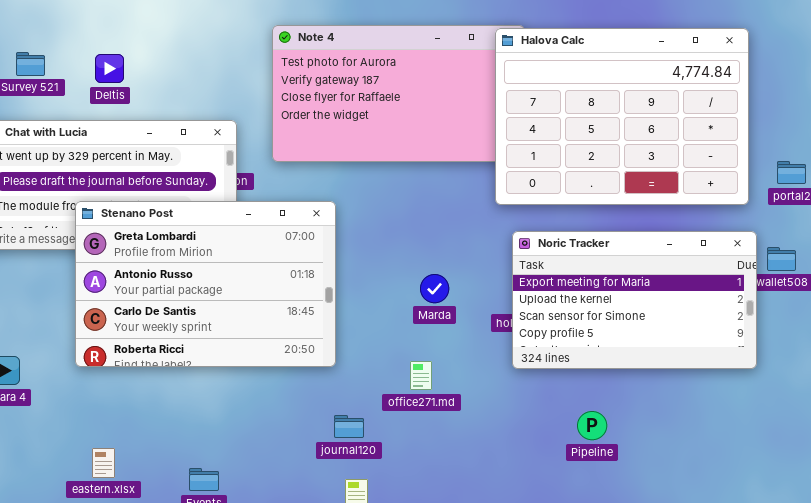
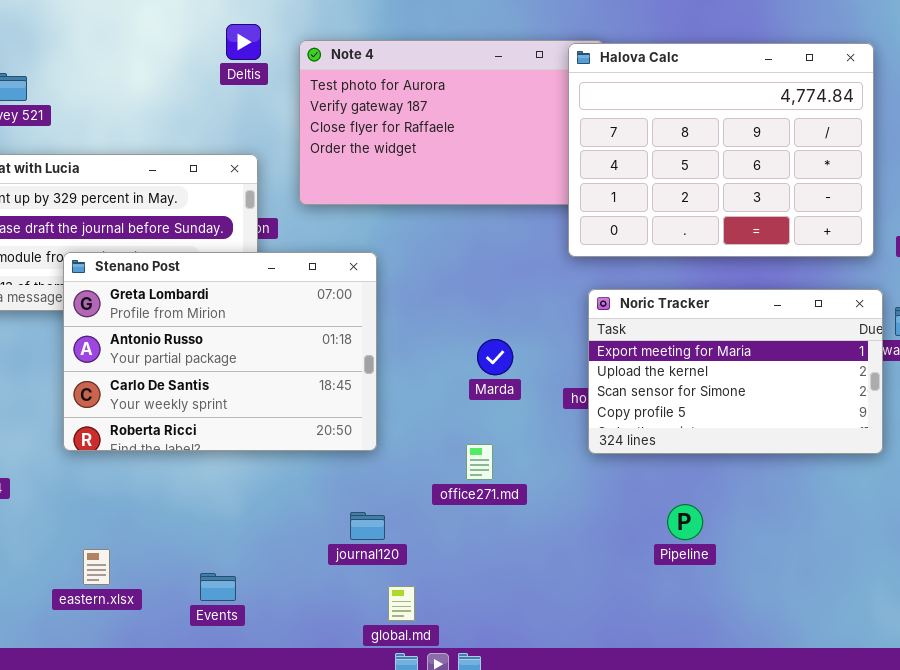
Deltis: [95,54,124,83] -> [226,24,261,60], moved
journal120: [334,415,364,438] -> [350,512,385,540], moved

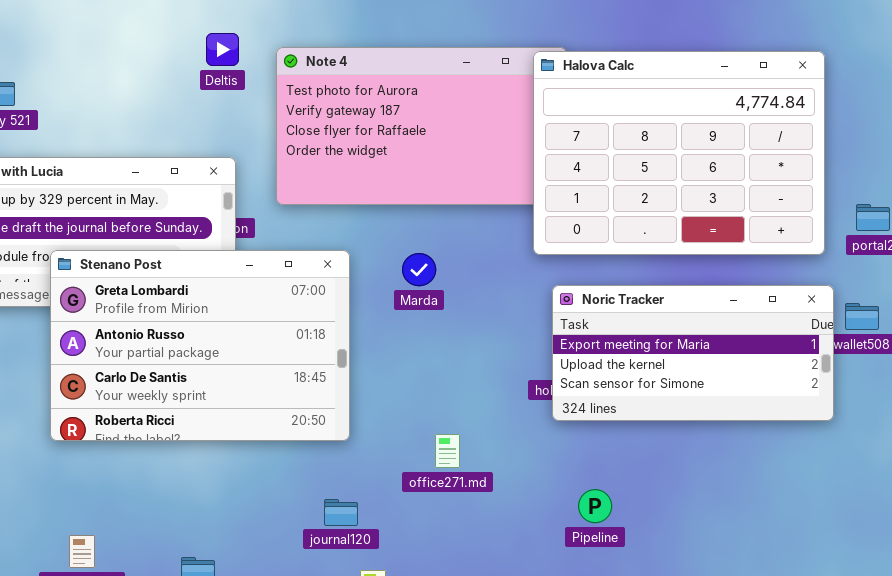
Noric Tracker: [588,289,883,454] -> [552,285,834,421], resized
Marda: [477,339,513,375] -> [402,253,436,286], moved
Pipeline: [667,504,703,540] -> [578,489,612,523], moved

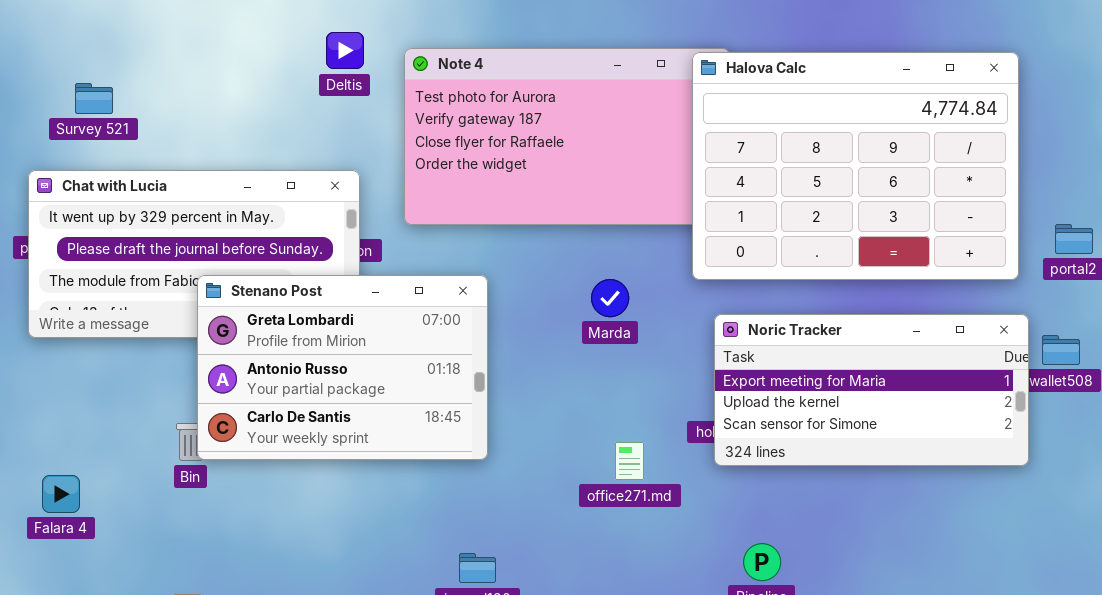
Stenano Post: [50,250,350,441] -> [197,275,488,460], resized
Marda: [402,253,436,286] -> [591,279,629,317], moved
office271.md: [435,434,460,468] -> [615,442,644,480], moved

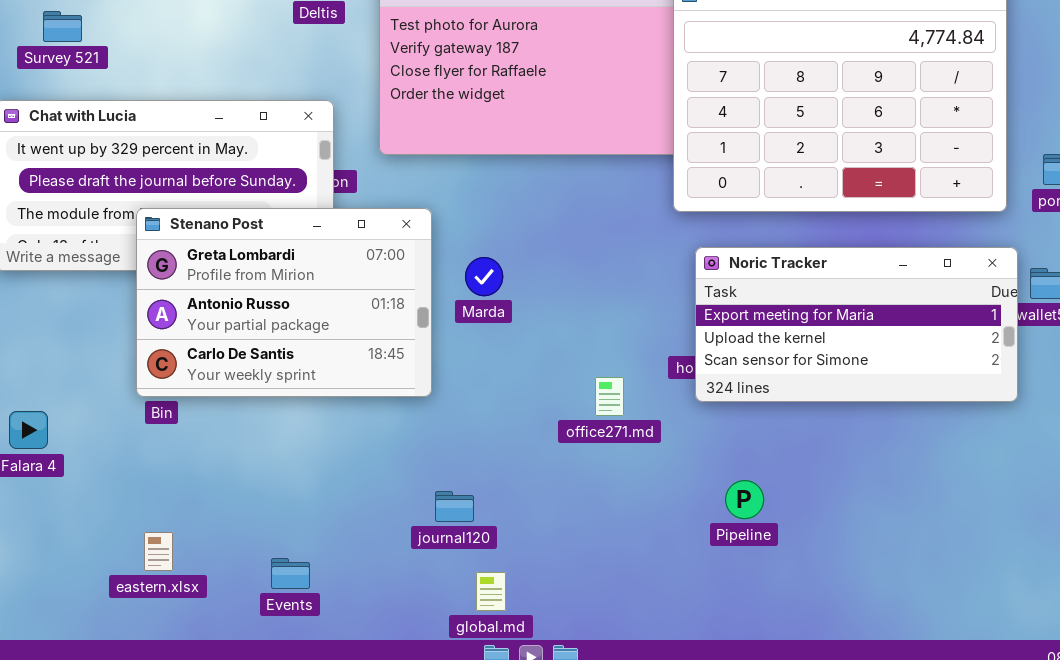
Stenano Post: [197,275,488,460] -> [136,208,432,397], moved
Marda: [591,279,629,317] -> [465,257,503,296], moved

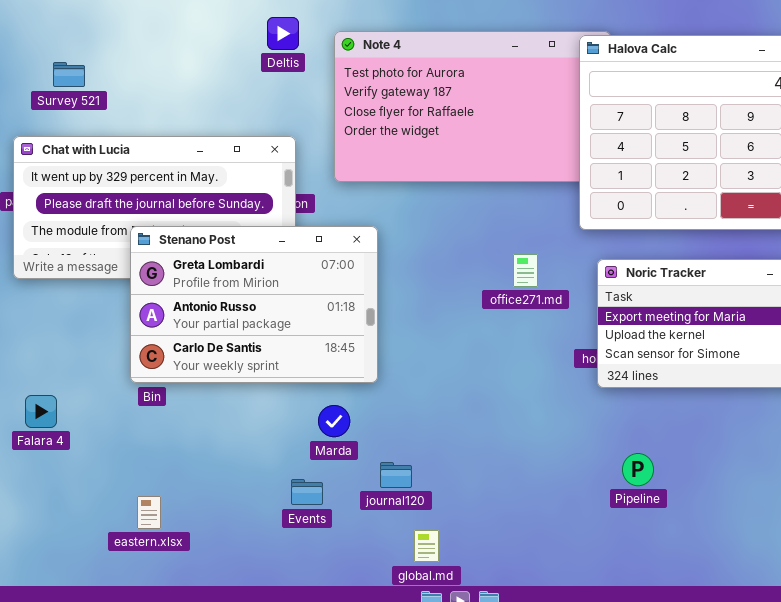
Marda: [465,257,503,296] -> [318,405,350,437], moved
office271.md: [595,377,624,416] -> [513,254,538,287], moved
Events: [271,558,310,589] -> [291,479,323,505], moved

